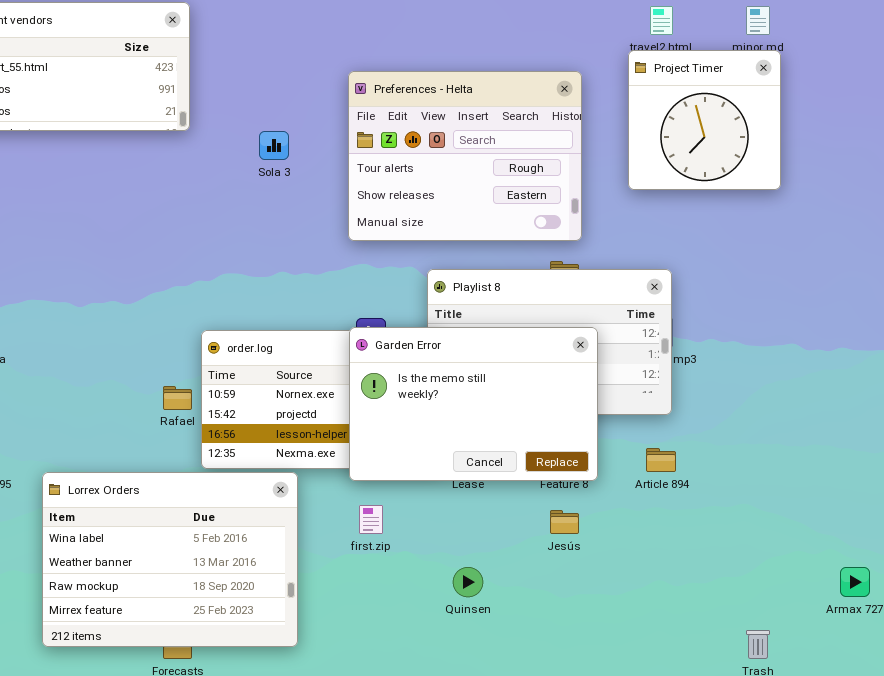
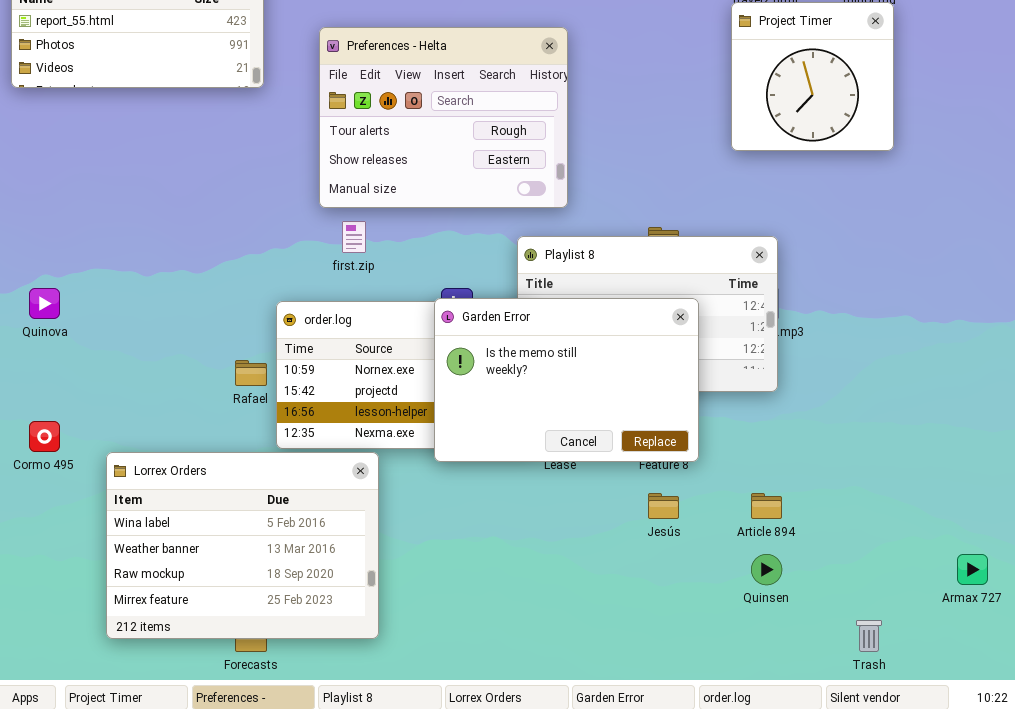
Preferences - Helta: [348,71,582,241] -> [319,27,568,208], moved
Article 894: [646,448,676,472] -> [751,493,782,519], moved
first.zip: [359,505,383,534] -> [342,221,366,253], moved
Quinsen: [453,567,483,597] -> [751,554,782,585], moved

